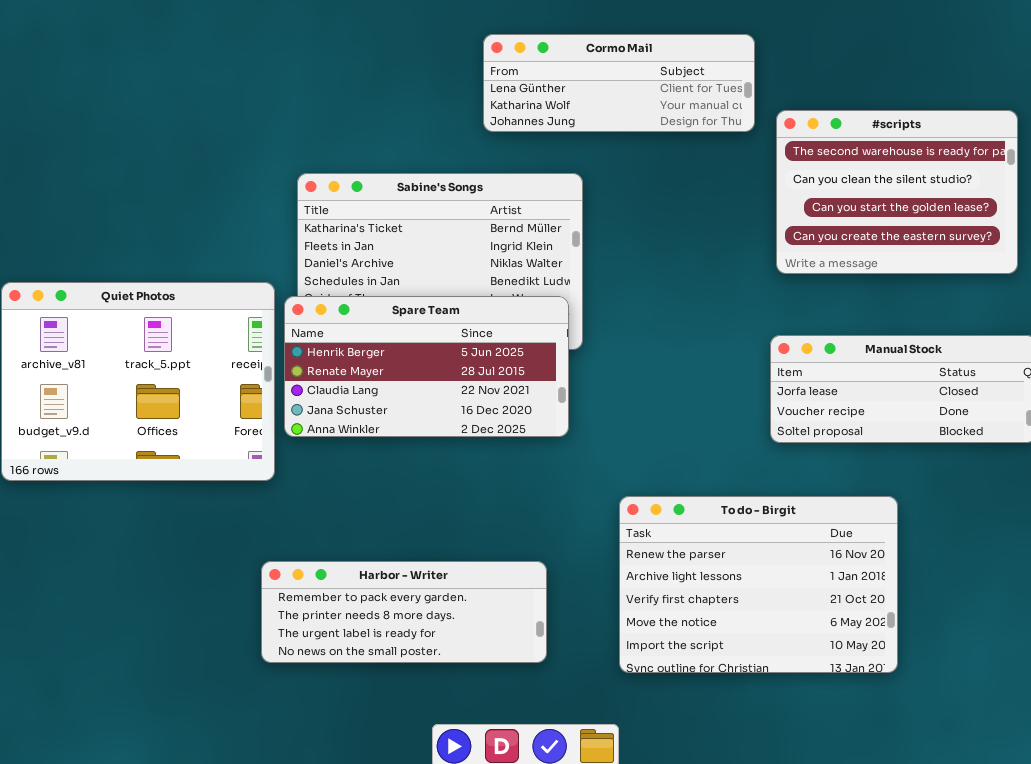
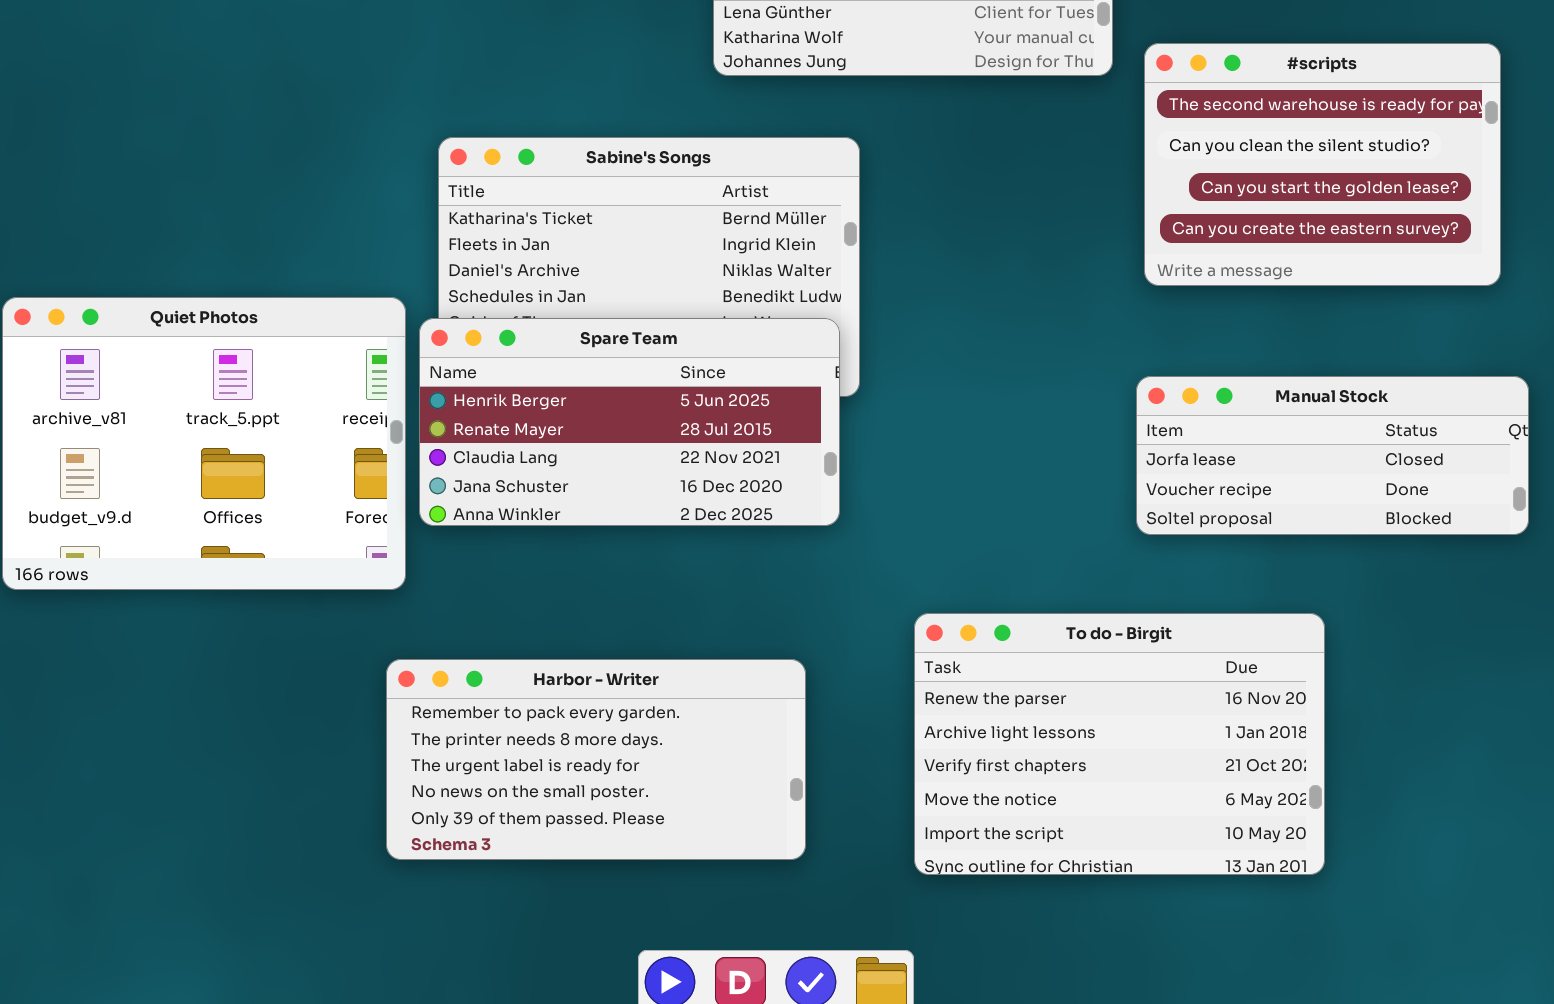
Harbor - Writer: [261,561,547,663] -> [386,659,806,860], resized

